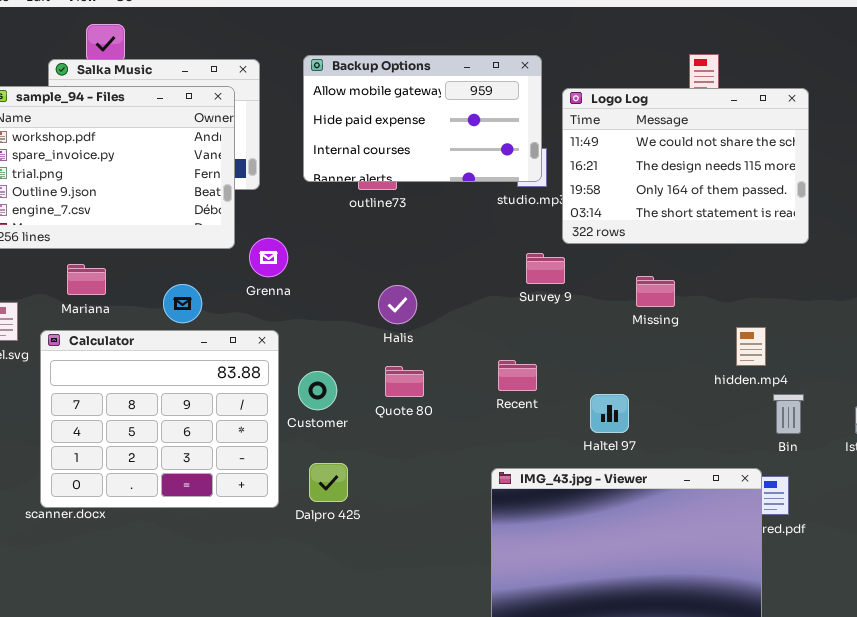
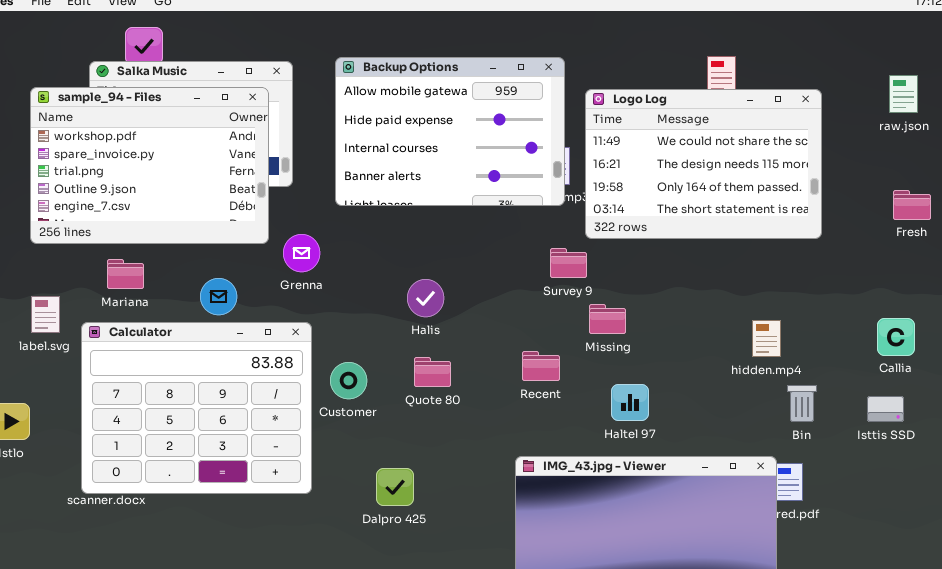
Backup Options: [303,55,542,182] -> [335,57,565,206], resized
Missing: [636,276,675,307] -> [589,304,626,334], moved
Dalpro 425: [309,463,348,502] -> [376,468,414,506], moved

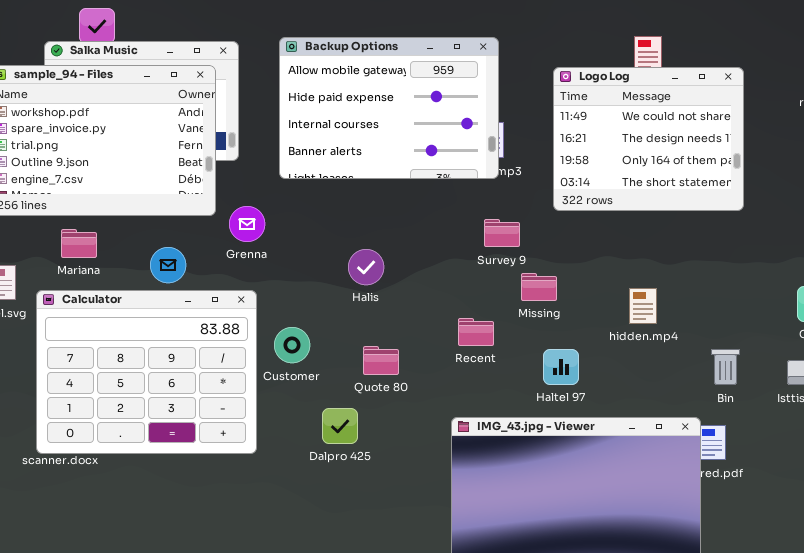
Logo Log: [585,89,822,239] -> [553,67,744,211], resized
hidden.mp4: [752,320,781,357] -> [629,288,657,324], moved
Quote 80: [414,357,451,387] -> [363,346,399,375], moved
Dalpro 425: [376,468,414,506] -> [322,408,358,444], moved

